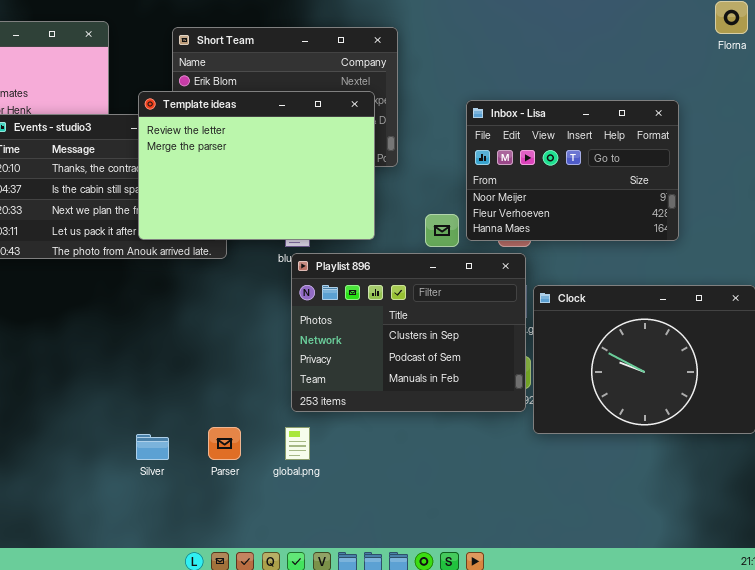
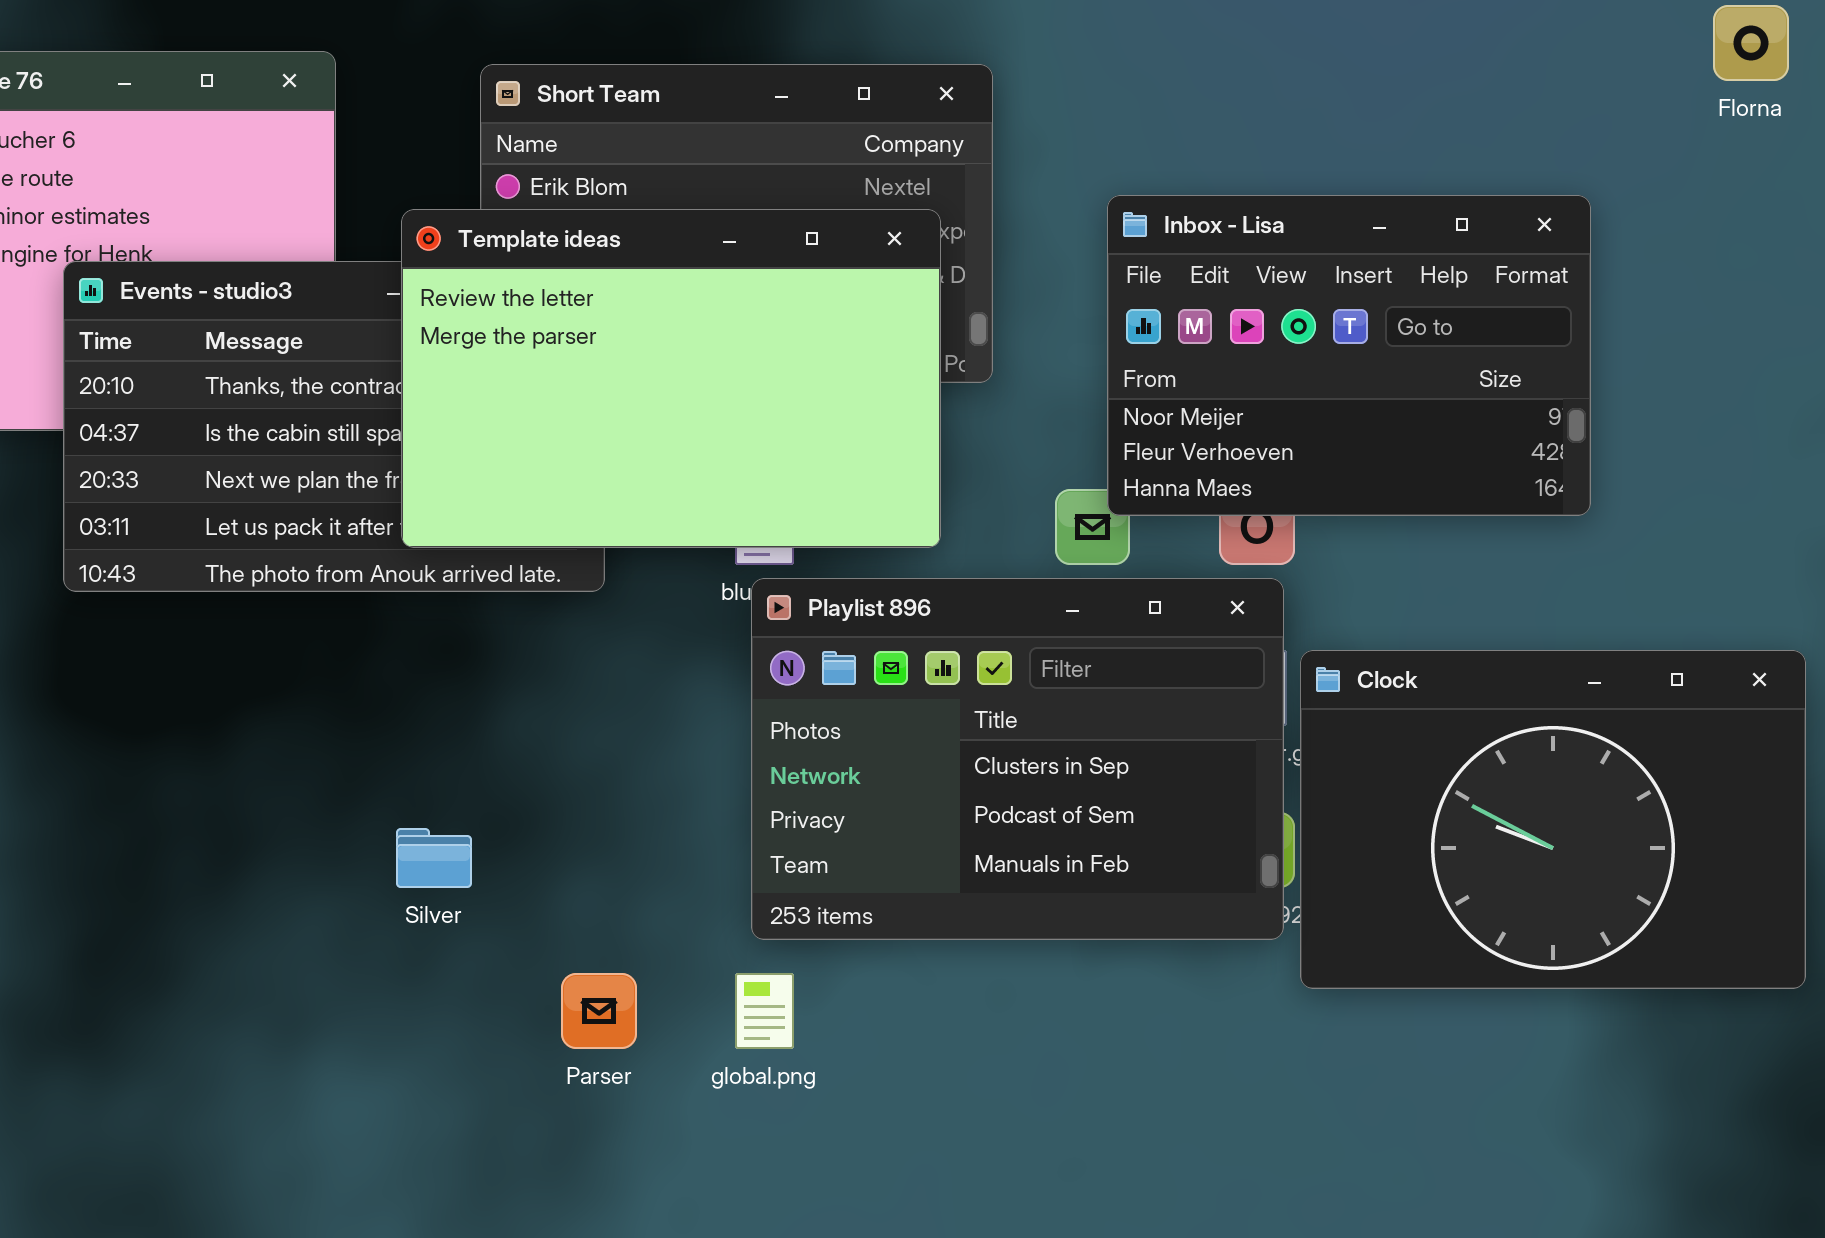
Inbox - Lisa: [466,100,679,241] -> [1107,195,1591,516], moved
Silver: [136,434,169,460] -> [396,828,472,888], moved

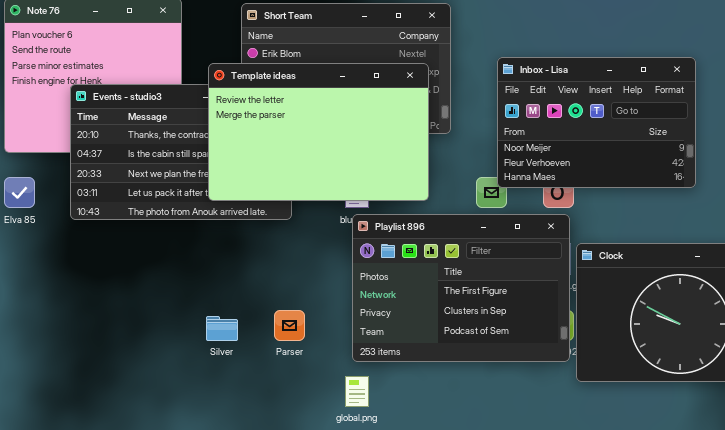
Playlist 896: [751,578,1284,940] -> [352,214,570,362], scrolled up 1 row
Parser: [561,973,637,1049] -> [274,310,305,341], moved

